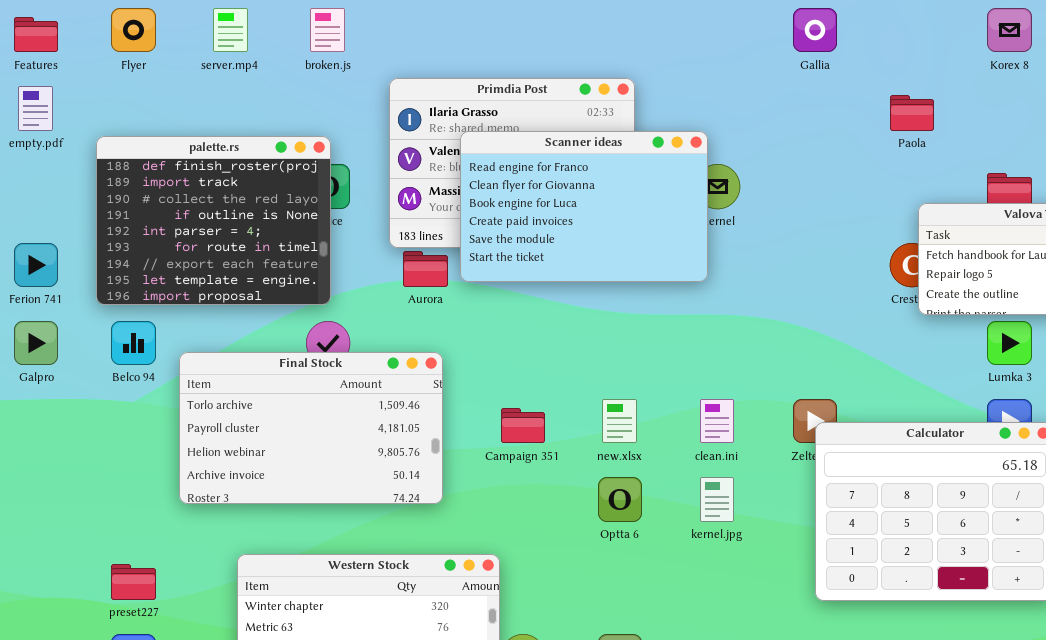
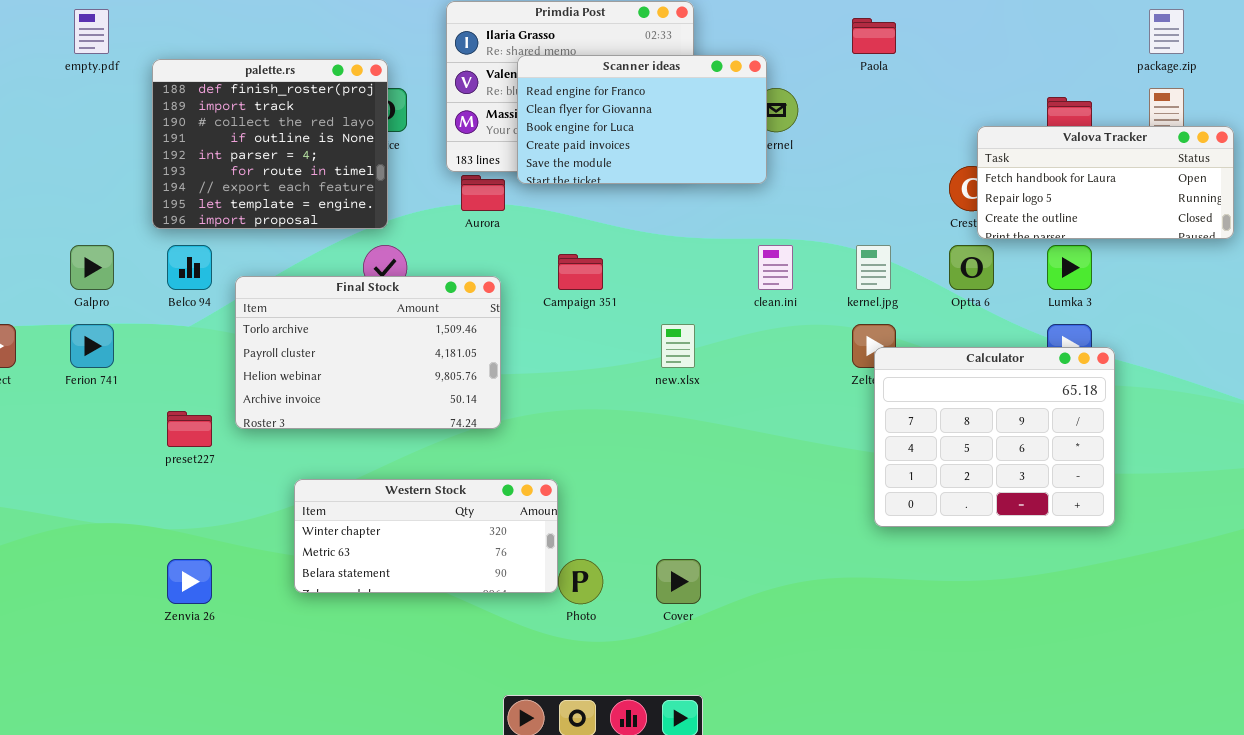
Paola: [890,95,934,131] -> [852,18,896,54], moved
Scanner ideas: [460,131,708,282] -> [517,55,767,184], resized
Ferion 741: [14,243,58,287] -> [70,324,114,368], moved
clean.ini: [700,399,734,443] -> [758,245,793,290], moved
Campaign 351: [501,408,545,443] -> [558,254,603,290], moved
Optta 6: [598,477,642,522] -> [949,245,994,290], moved
kernel.jpg: [700,477,734,522] -> [856,245,891,290], moved
preset227: [111,564,156,600] -> [167,411,212,447], moved

